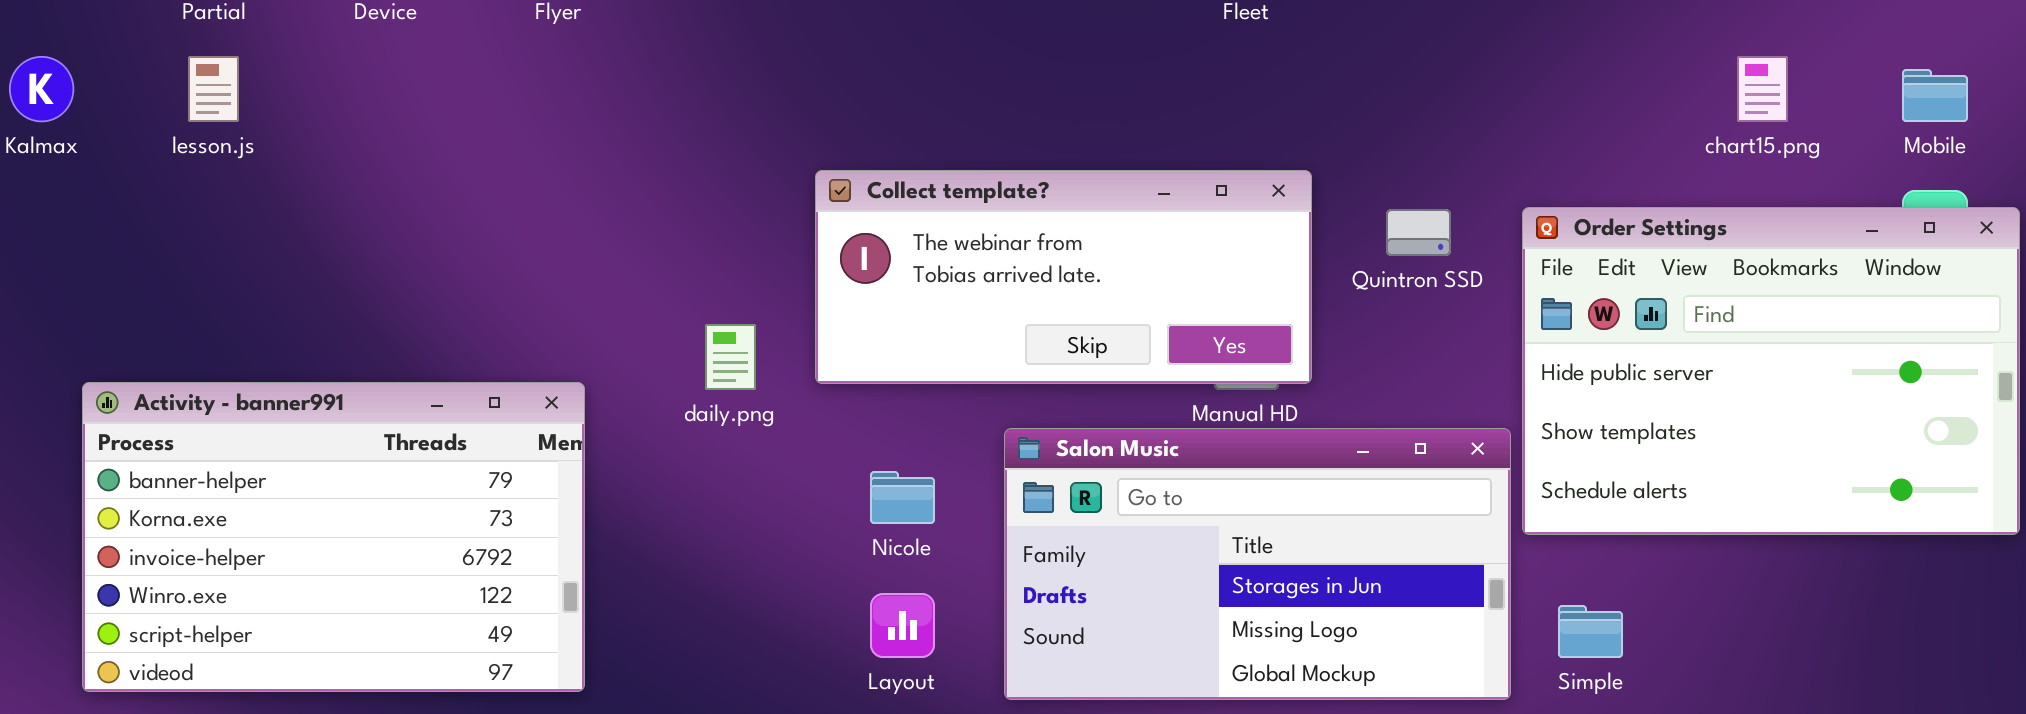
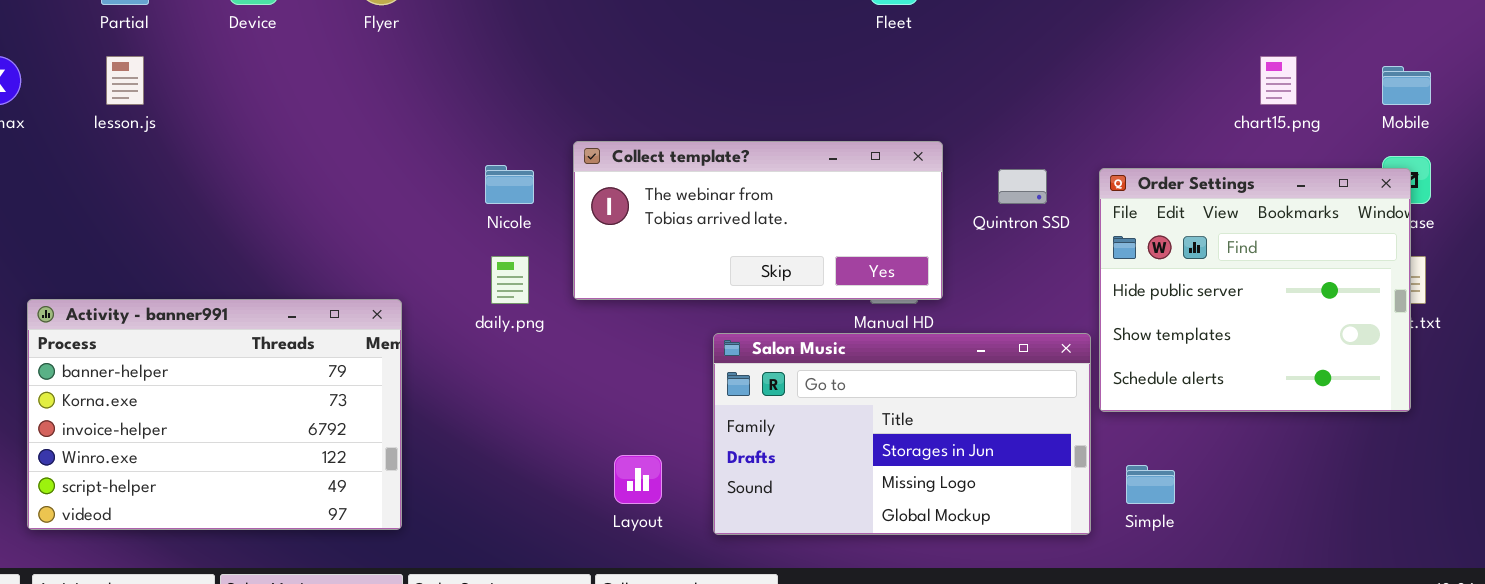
Order Settings: [1522,207,2020,535] -> [1099,168,1411,412], resized
Nicole: [870,471,935,524] -> [485,165,534,204], moved

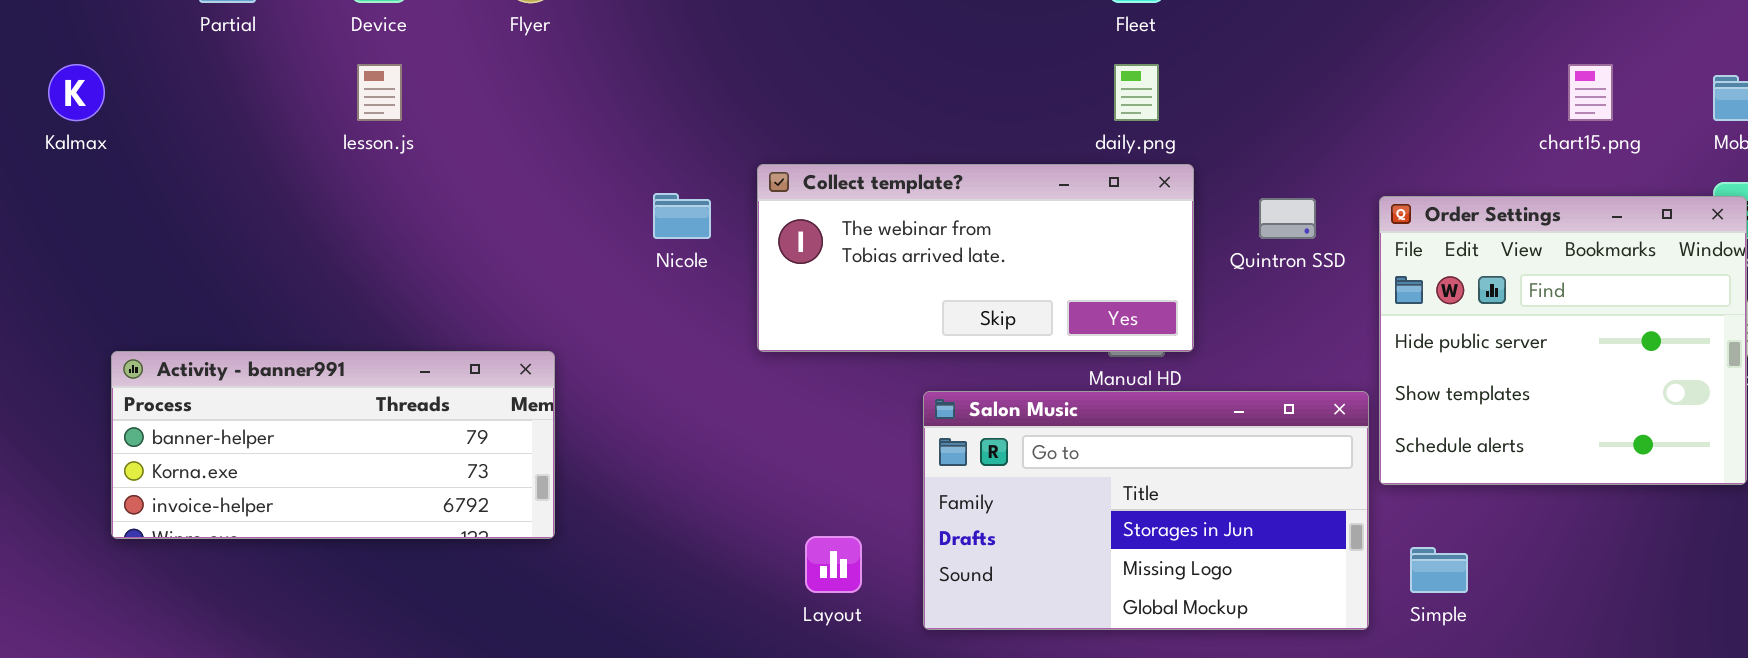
lesson.js: [106,56,144,105] -> [357,64,402,121], moved
daily.png: [491,256,529,304] -> [1114,64,1159,121], moved
Activity - banner991: [27,299,402,530] -> [111,351,555,539], resized

